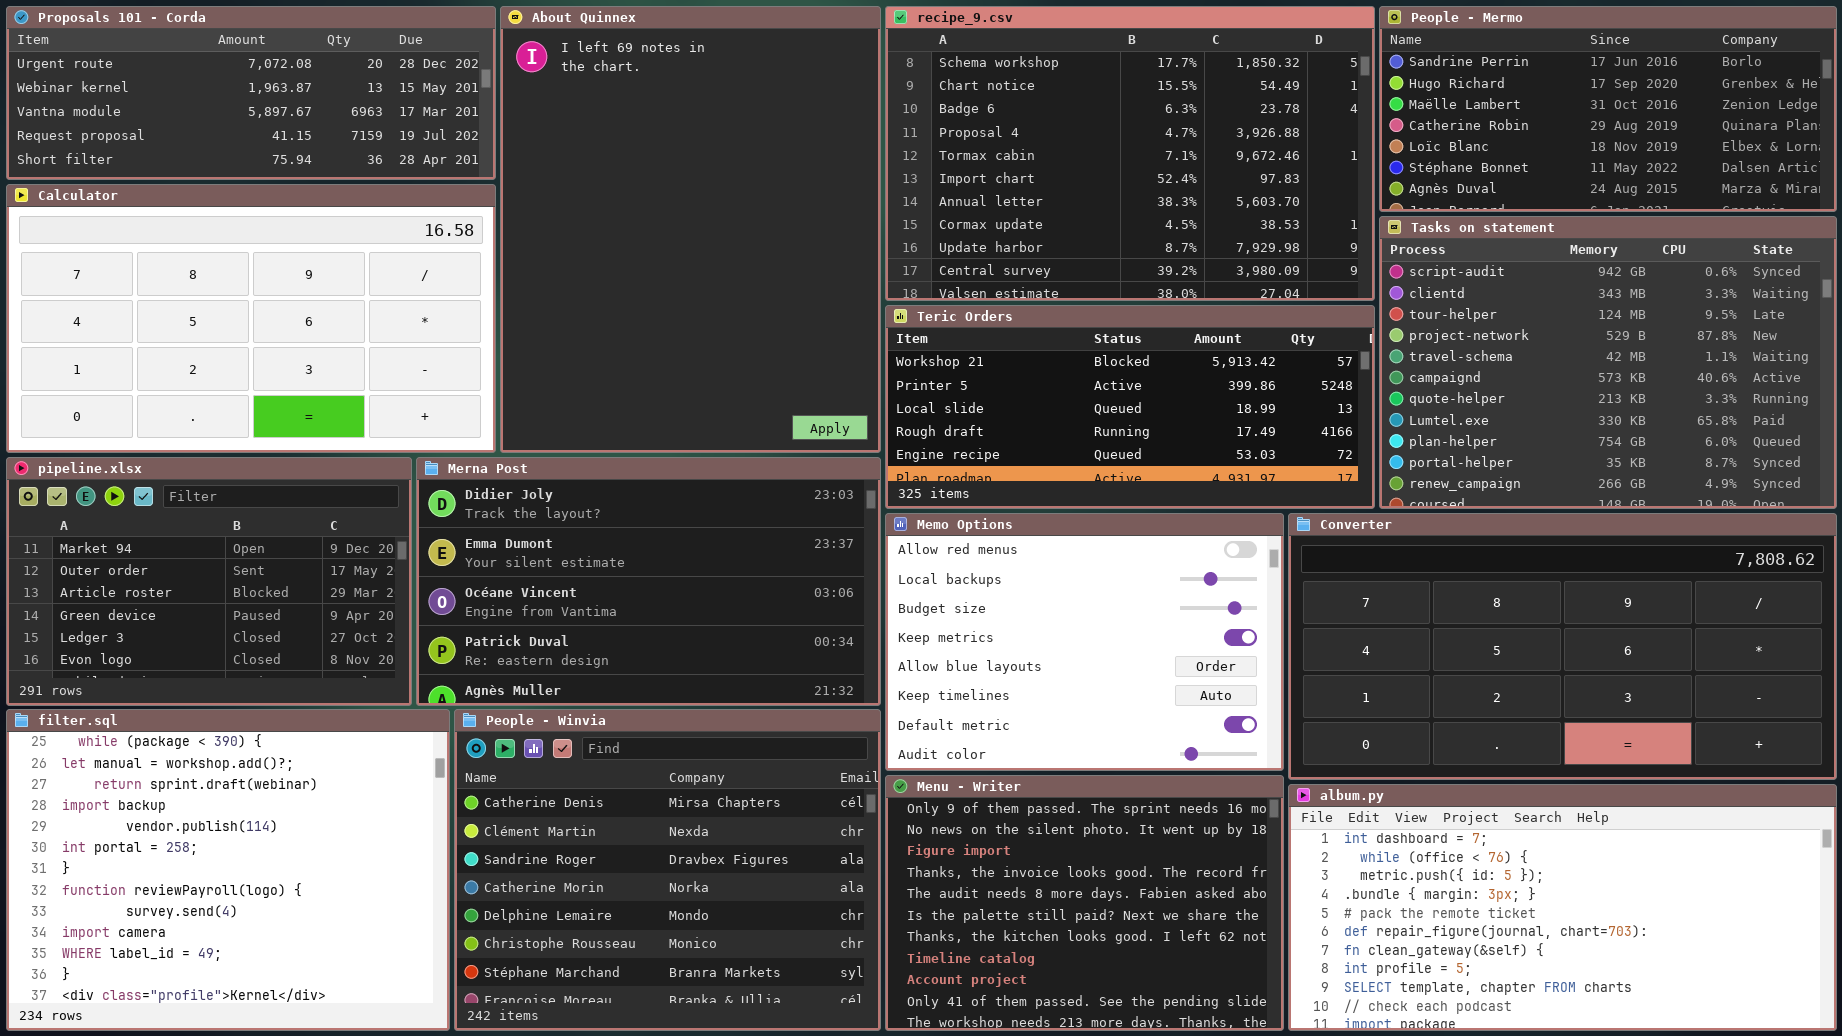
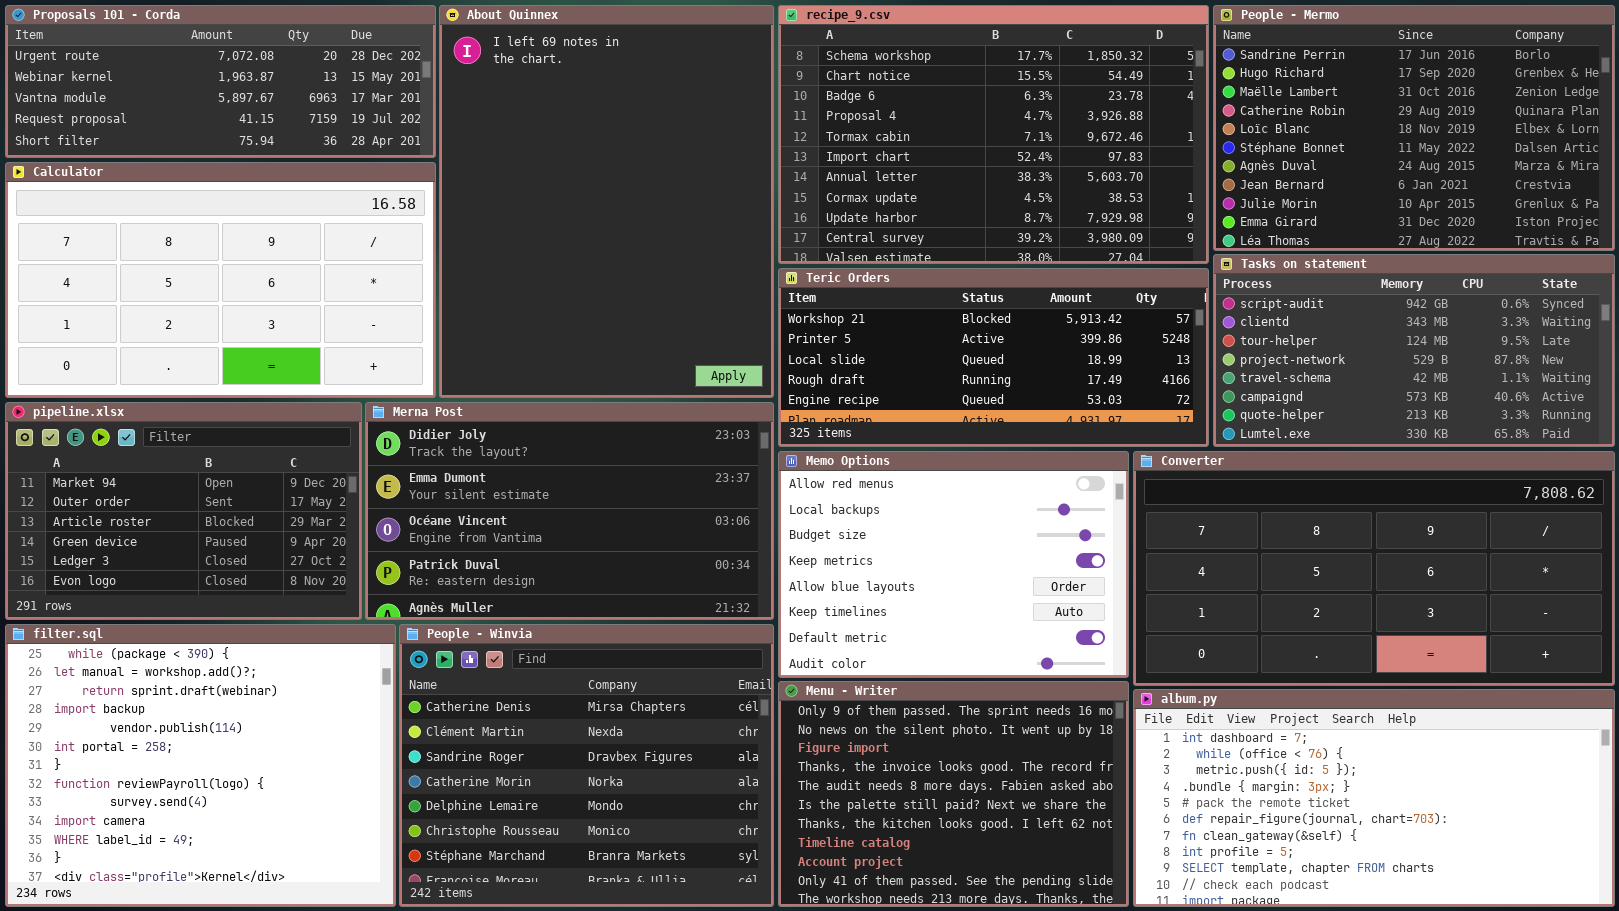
People - Mermo: [1379,6,1837,212] -> [1213,5,1615,251], resized
Tasks on statement: [1379,216,1837,509] -> [1213,254,1615,447], resized

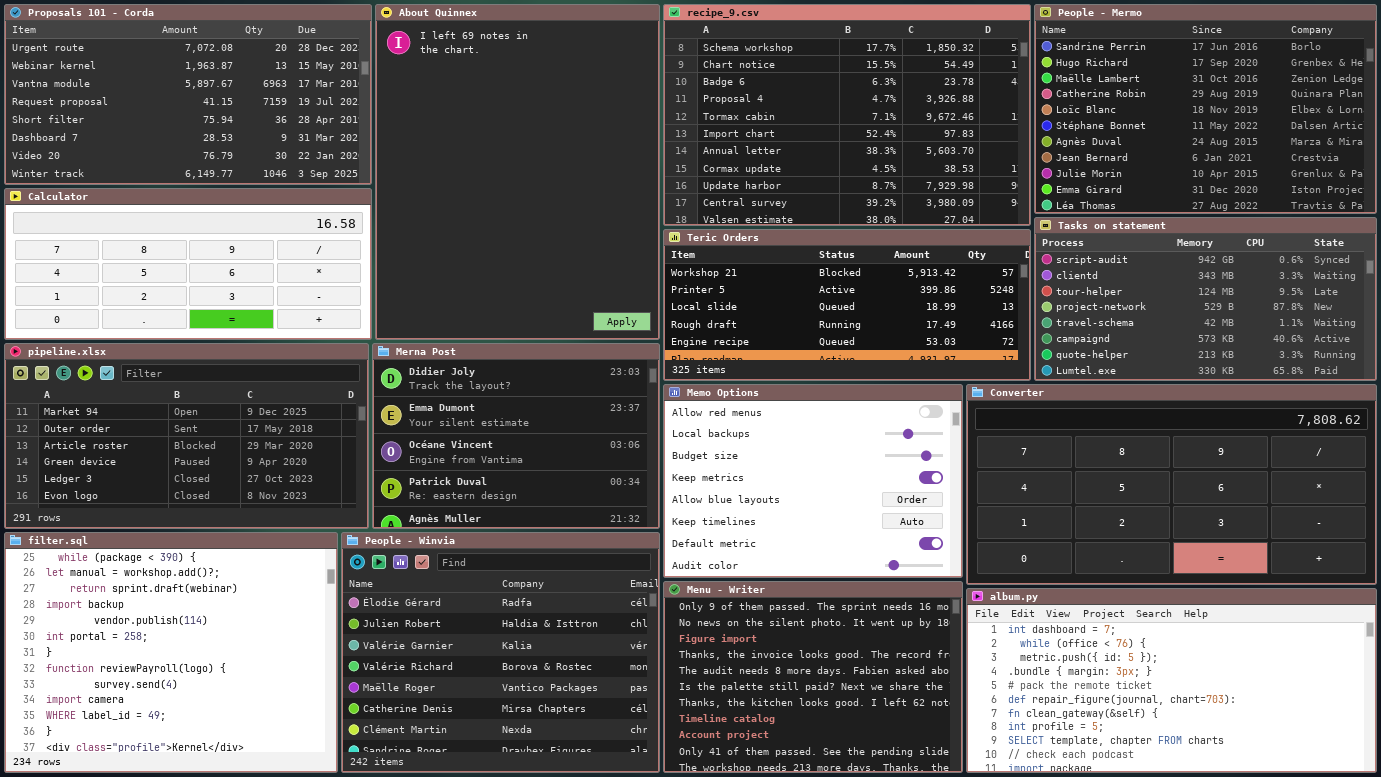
Proposals 101 - Corda: [5,5,436,158] -> [4,4,372,185], resized
Calculator: [5,162,436,398] -> [4,188,372,340], resized
pipeline.xlsx: [5,402,362,620] -> [4,343,369,529], resized
Merna Post: [365,402,774,620] -> [372,343,660,529], resized
People - Winvia: [399,624,774,907] -> [341,532,660,773], scrolled up 5 rows

